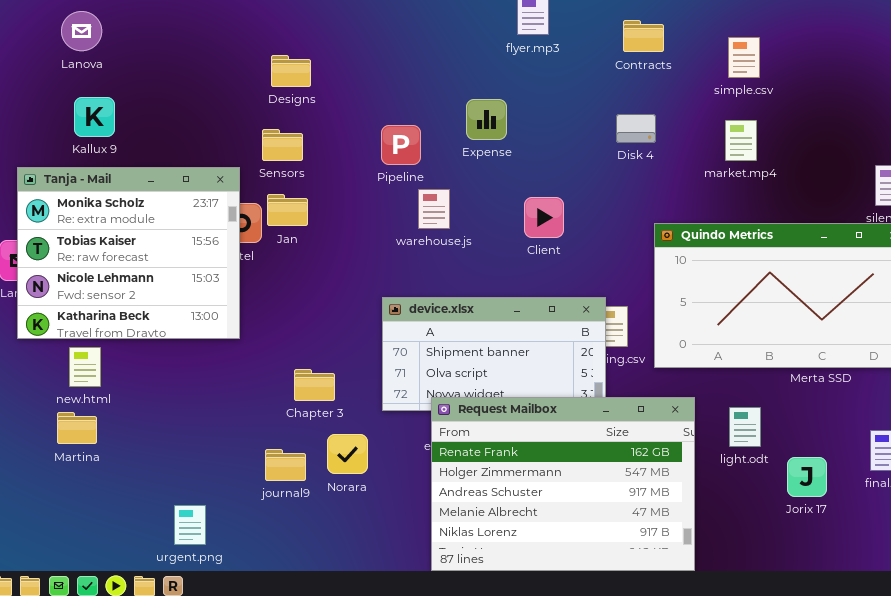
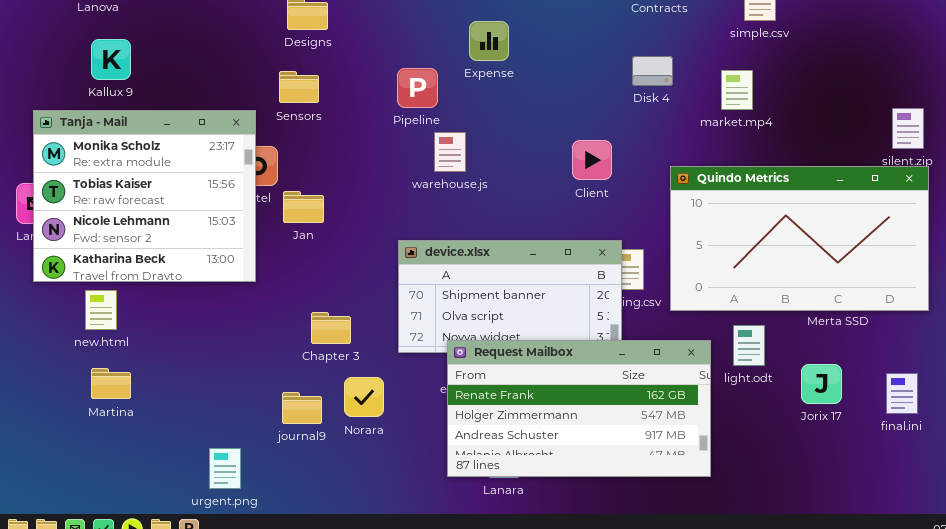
Expense: [466,99,507,140] -> [469,21,509,61], moved
market.mp4: [725,120,757,161] -> [721,70,753,110], moved
Jan: [267,194,308,226] -> [283,191,324,223], moved
Client: [524,197,564,238] -> [572,140,612,180], moved
Request Mailbox: [431,397,695,571] -> [447,340,711,477], resized
light.odt: [729,407,761,447] -> [733,325,765,366], moved
Martina: [57,412,97,444] -> [91,368,131,399], moved
Jorix 17: [787,457,827,497] -> [801,364,842,404], moved
urgent.png: [174,505,206,545] -> [209,448,241,489], moved

